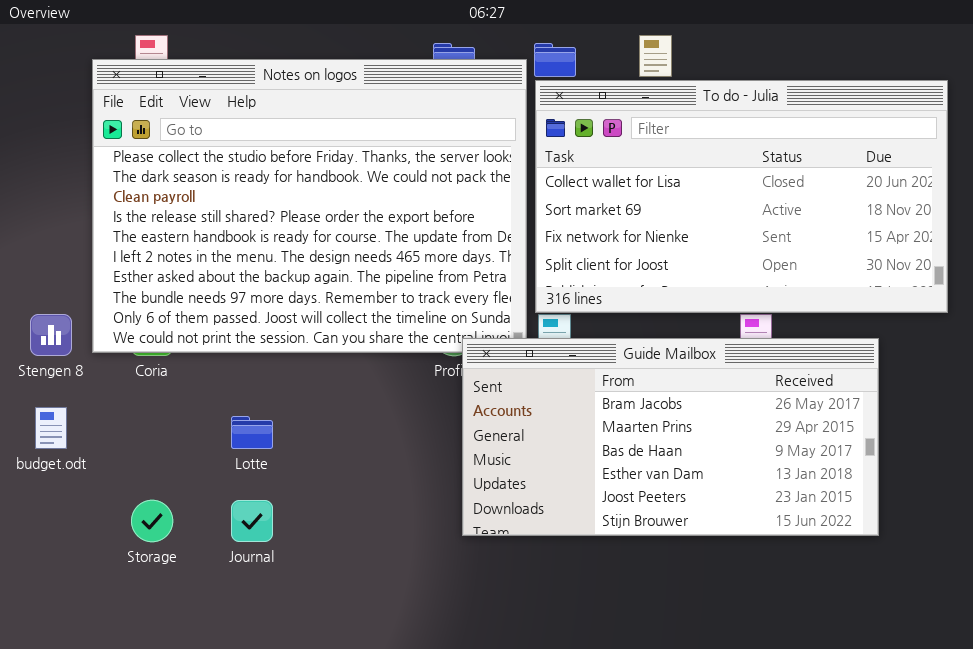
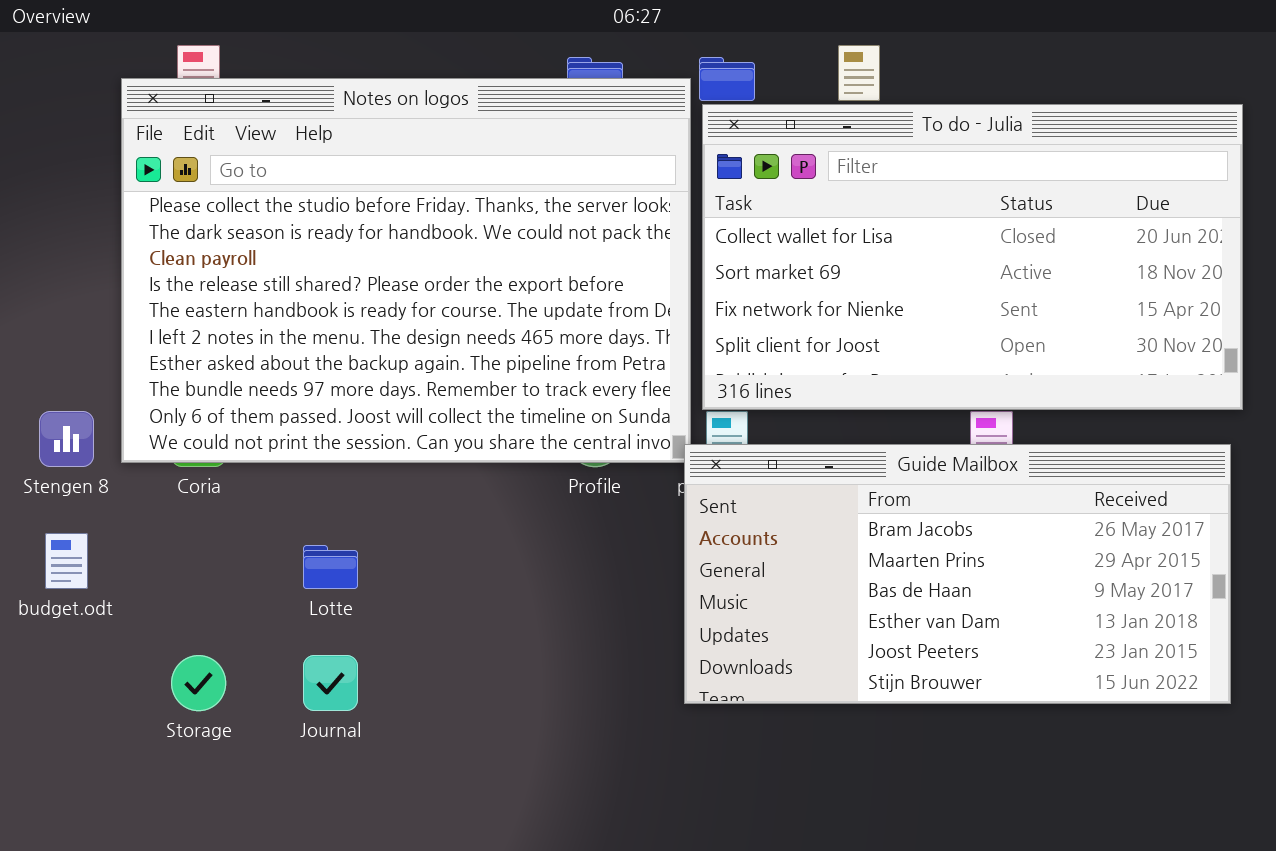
Guide Mailbox: [462,338,879,536] -> [684,444,1231,704], moved

